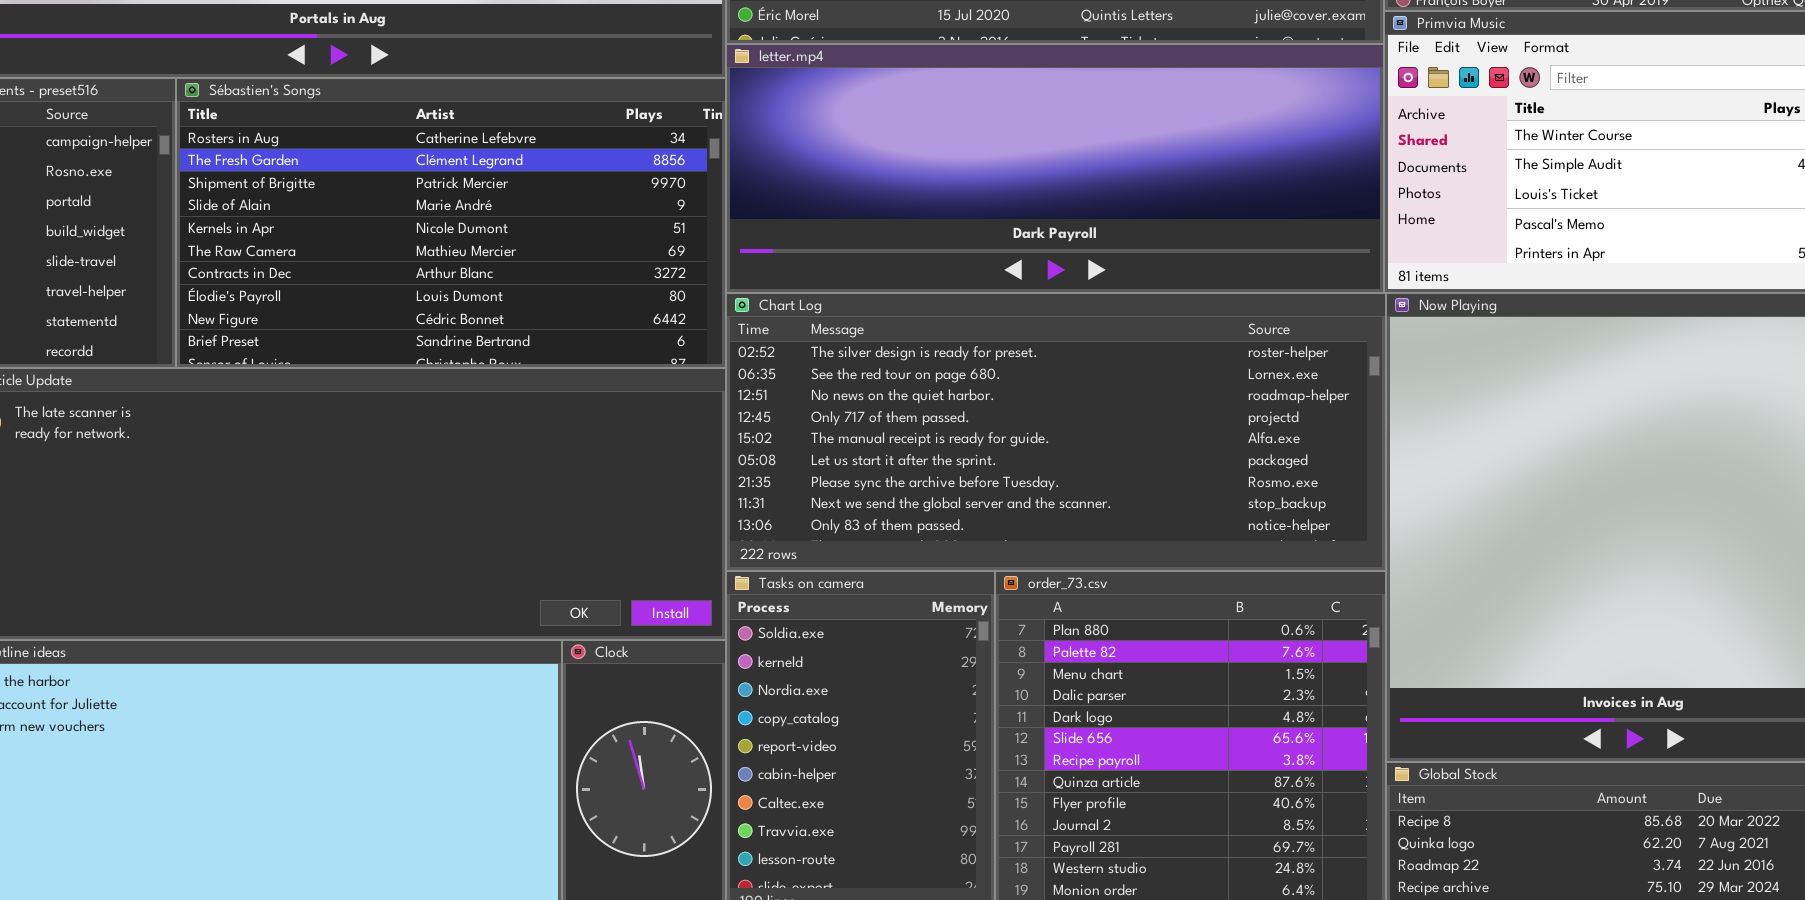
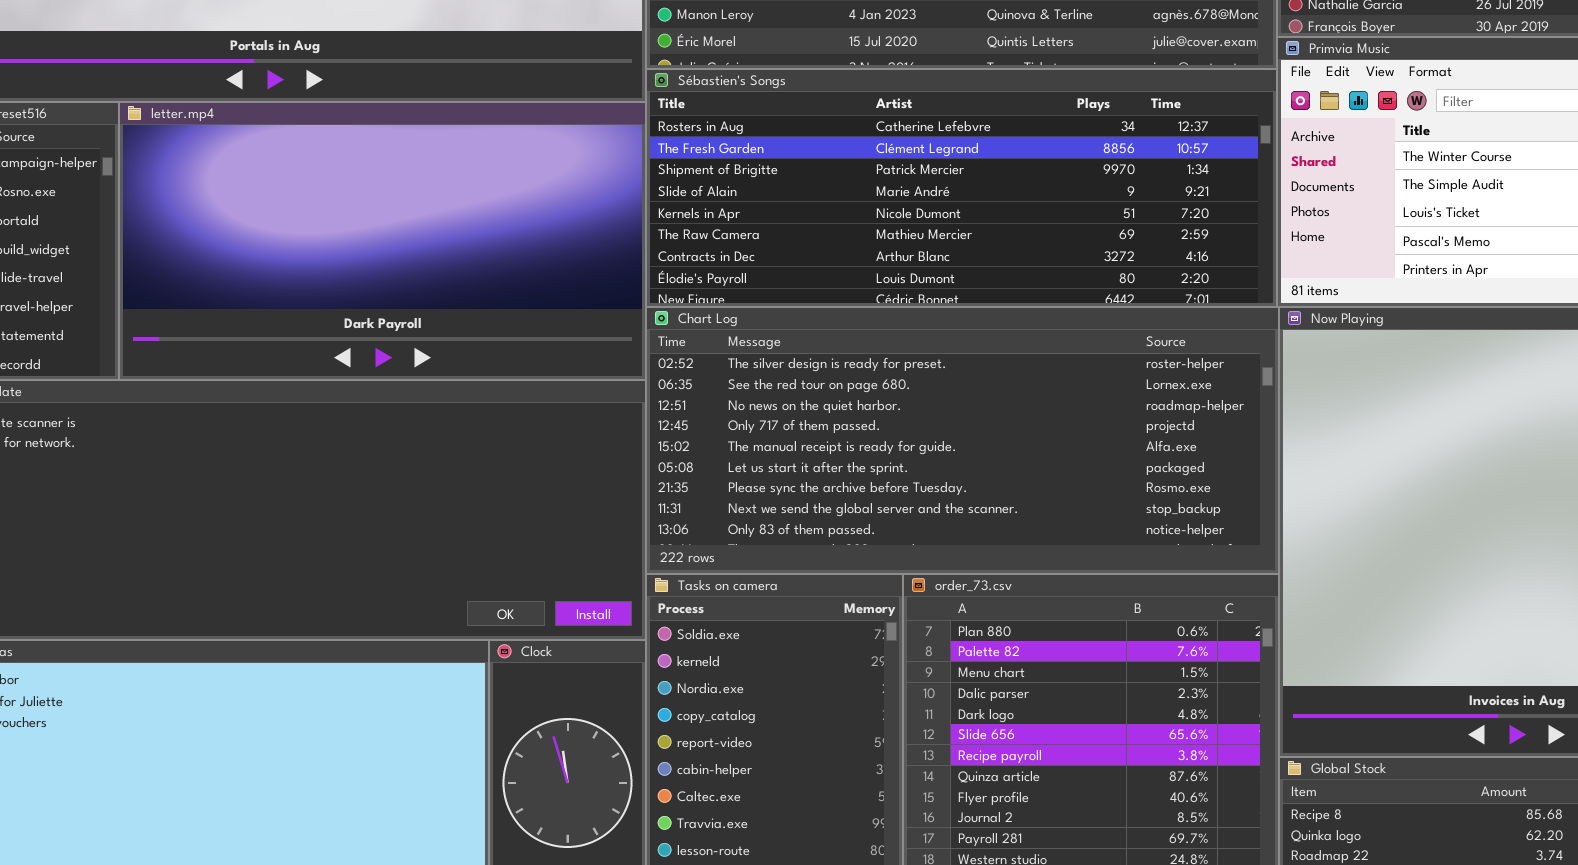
letter.mp4: [726,44,1384,293] -> [119,102,646,380], moved, resized
Sébastien's Songs: [176,78,726,368] -> [646,69,1277,307], moved, resized

